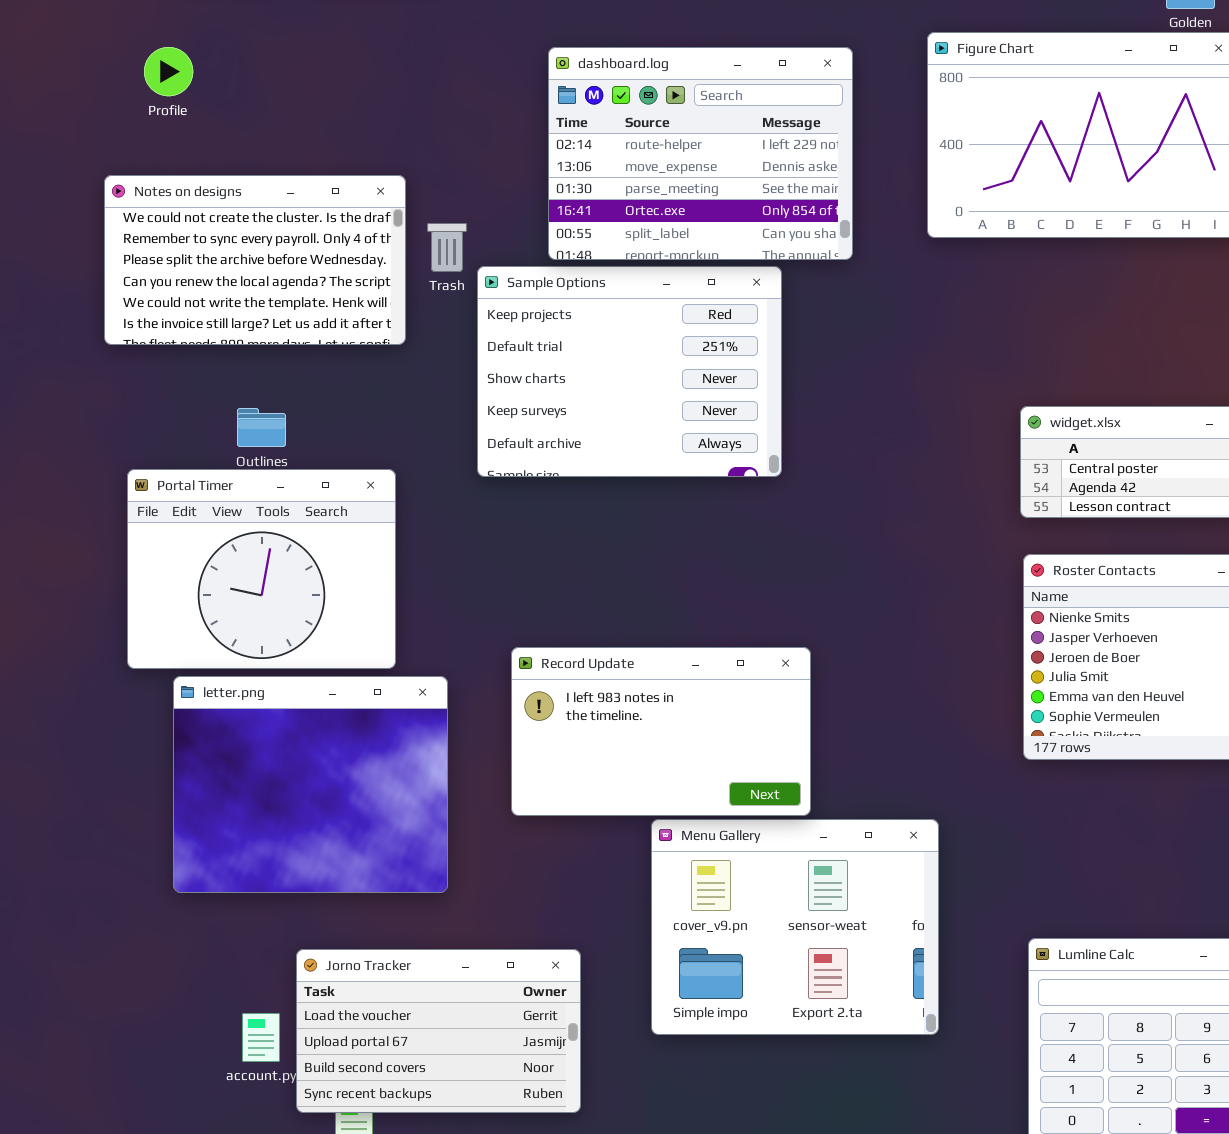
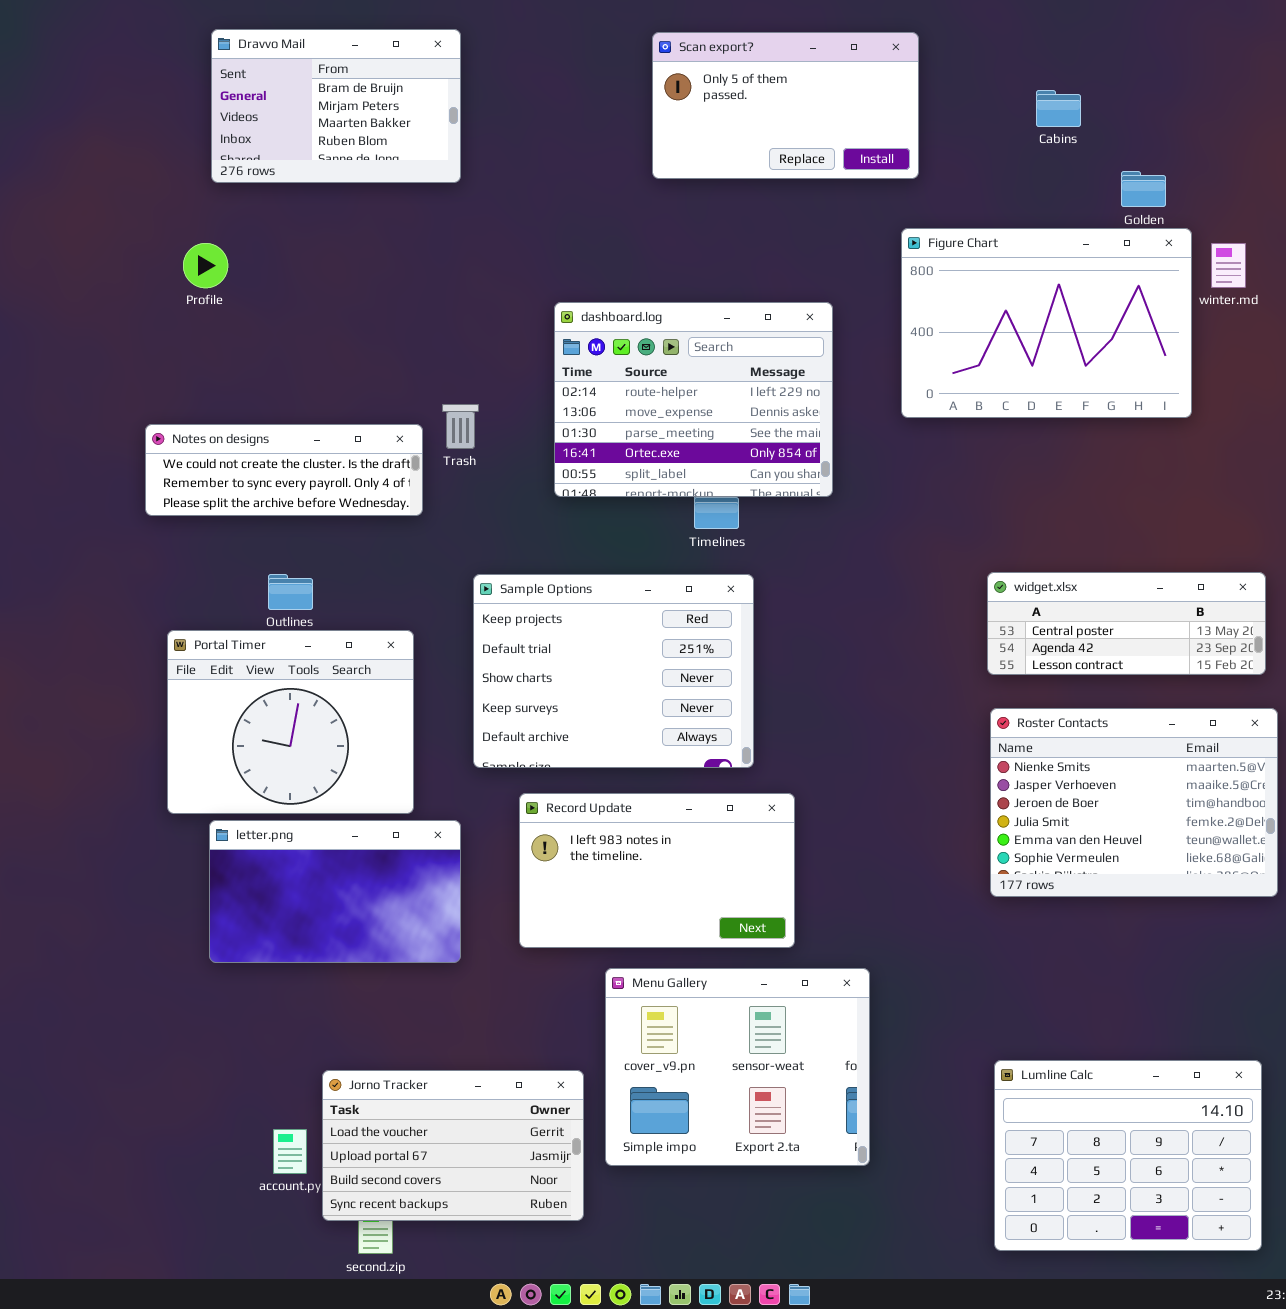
dashboard.log: [548,47,853,260] -> [554,302,833,497], moved
Notes on designs: [104,175,406,345] -> [145,424,423,516], resized
Sample Options: [477,266,782,477] -> [473,574,754,768], moved
letter.png: [173,676,448,893] -> [209,820,461,963], resized
Menu Gallery: [651,819,939,1035] -> [605,968,870,1166], moved

